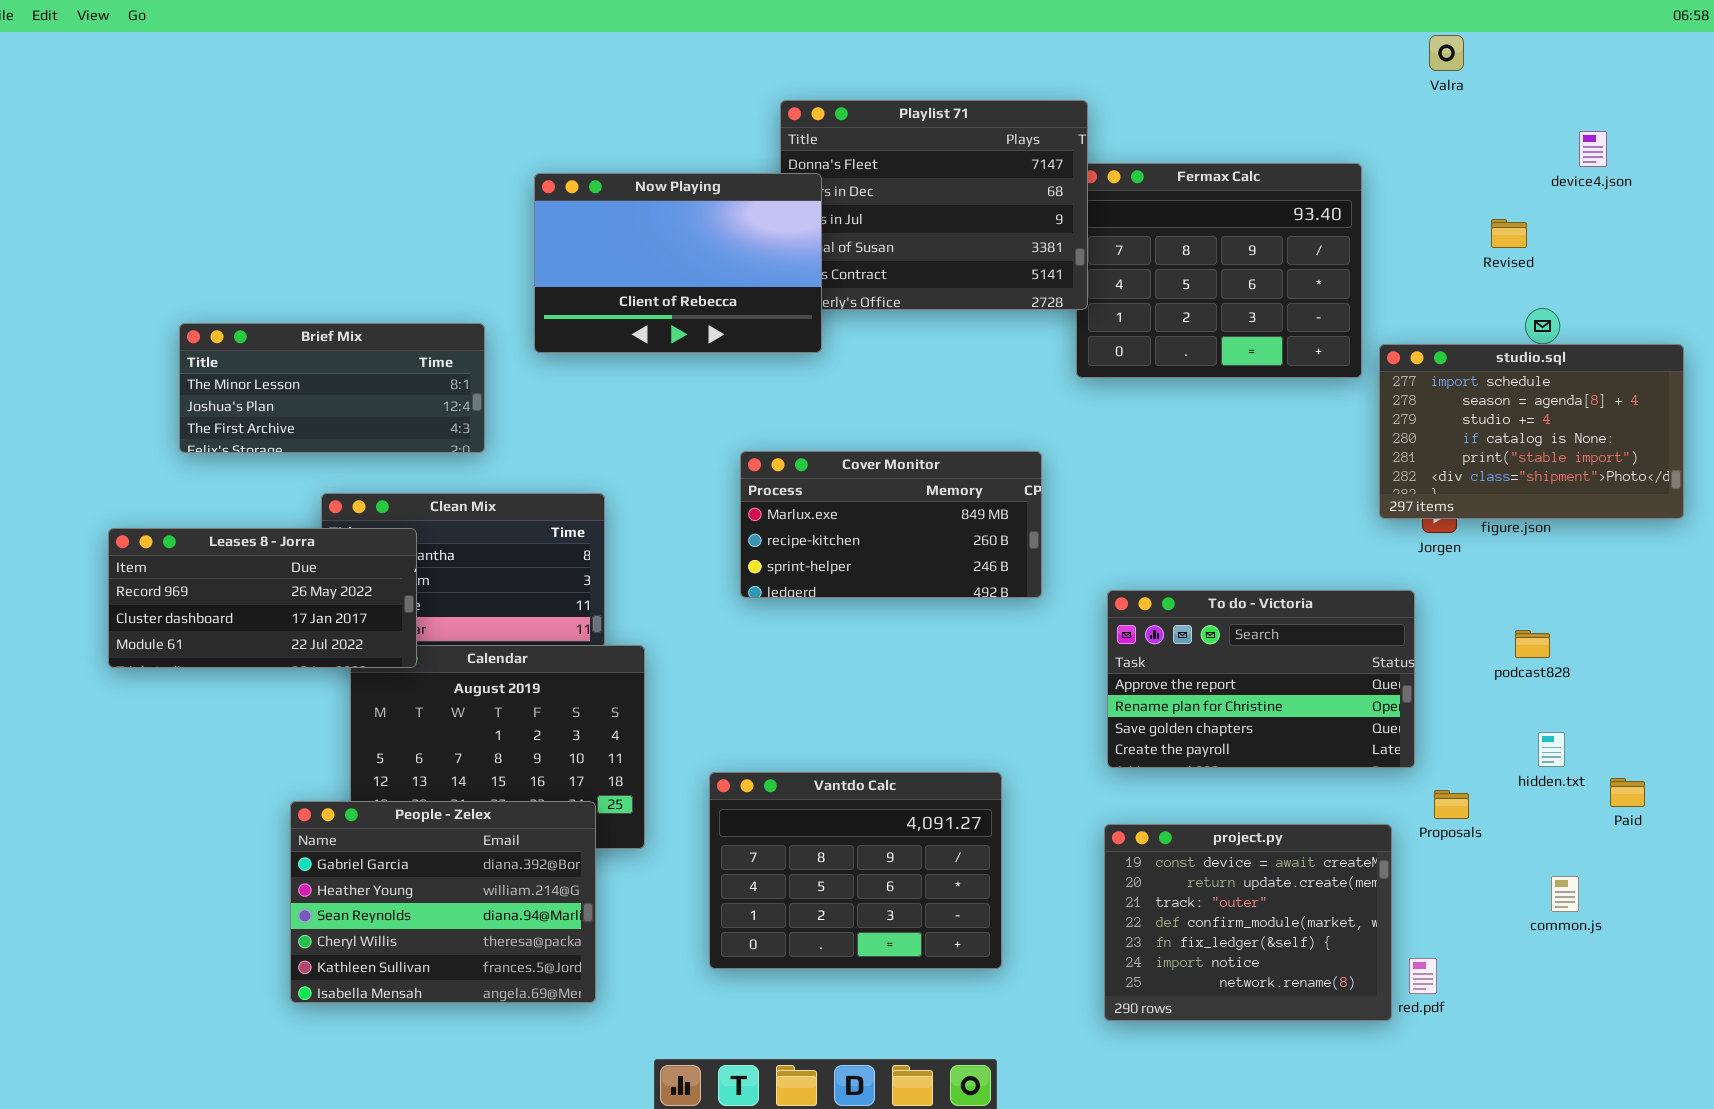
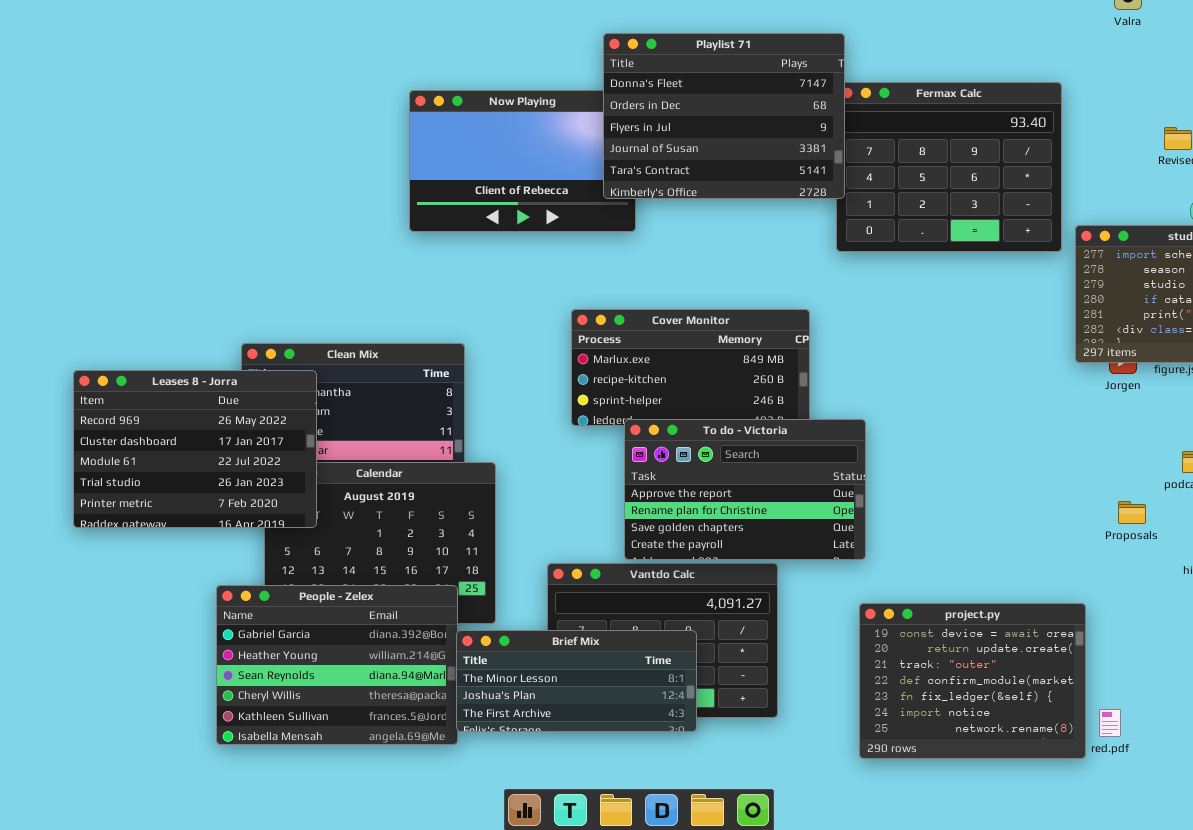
Playlist 71: [780,100,1088,310] -> [603,33,845,199], raised
Brief Mix: [179,323,485,453] -> [456,630,697,732], moved
Leases 8 - Jorra: [108,528,417,668] -> [73,370,317,528], resized
To do - Victoria: [1107,590,1415,768] -> [624,419,866,560], moved
Proposals: [1434,790,1469,819] -> [1118,501,1146,524], moved

